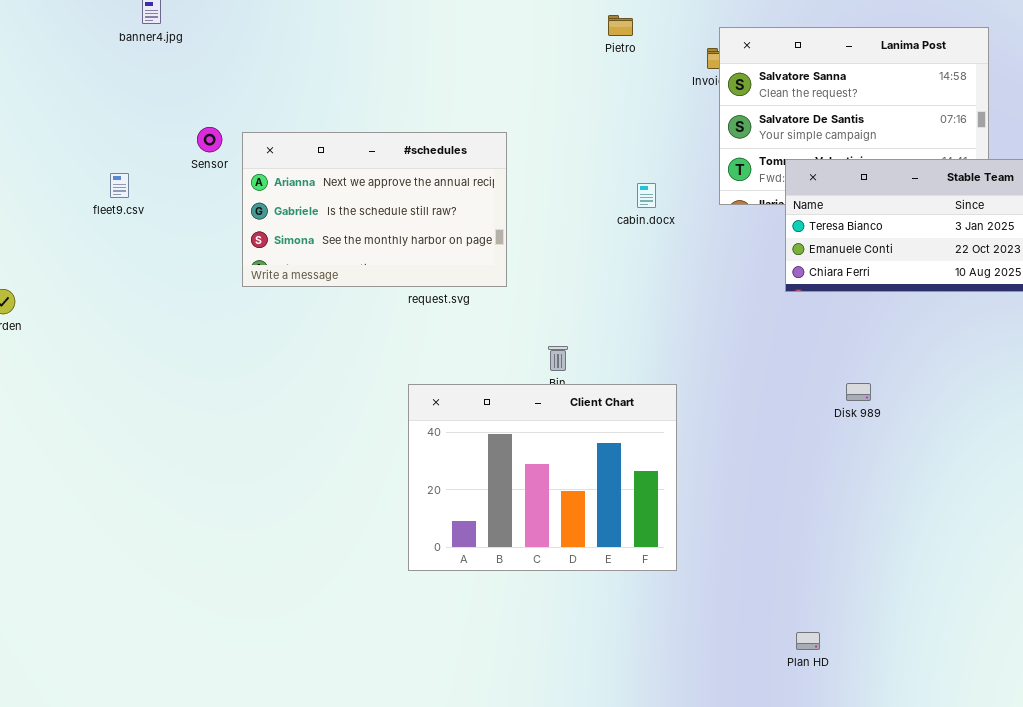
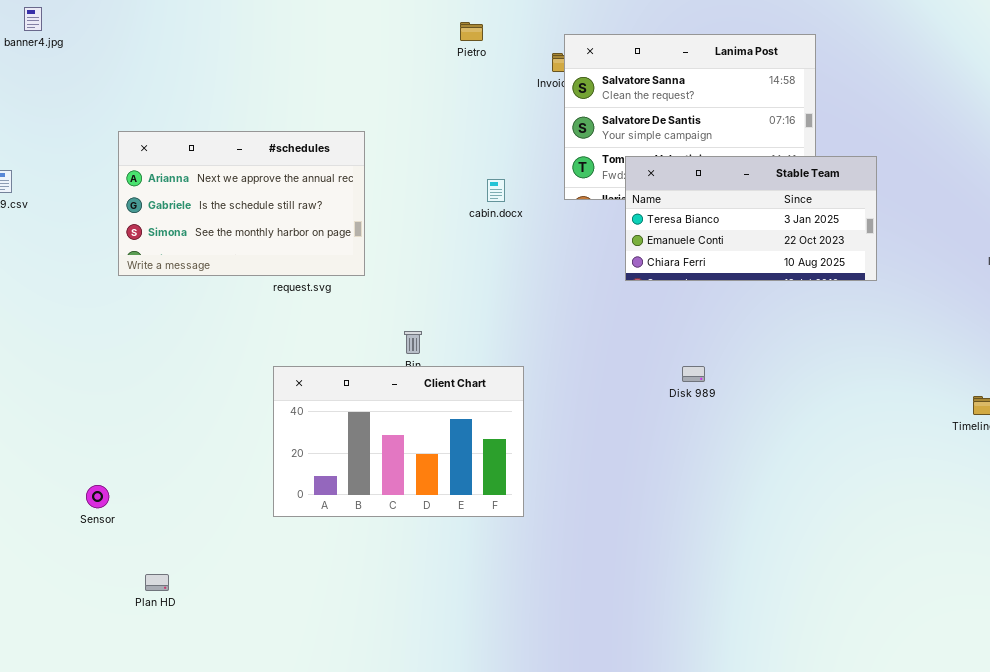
Sensor: [197,127,222,152] -> [86,485,109,508], moved
Client Chart: [408,384,677,571] -> [273,366,524,517], resized
Plan HD: [796,632,820,650] -> [145,574,169,591], moved

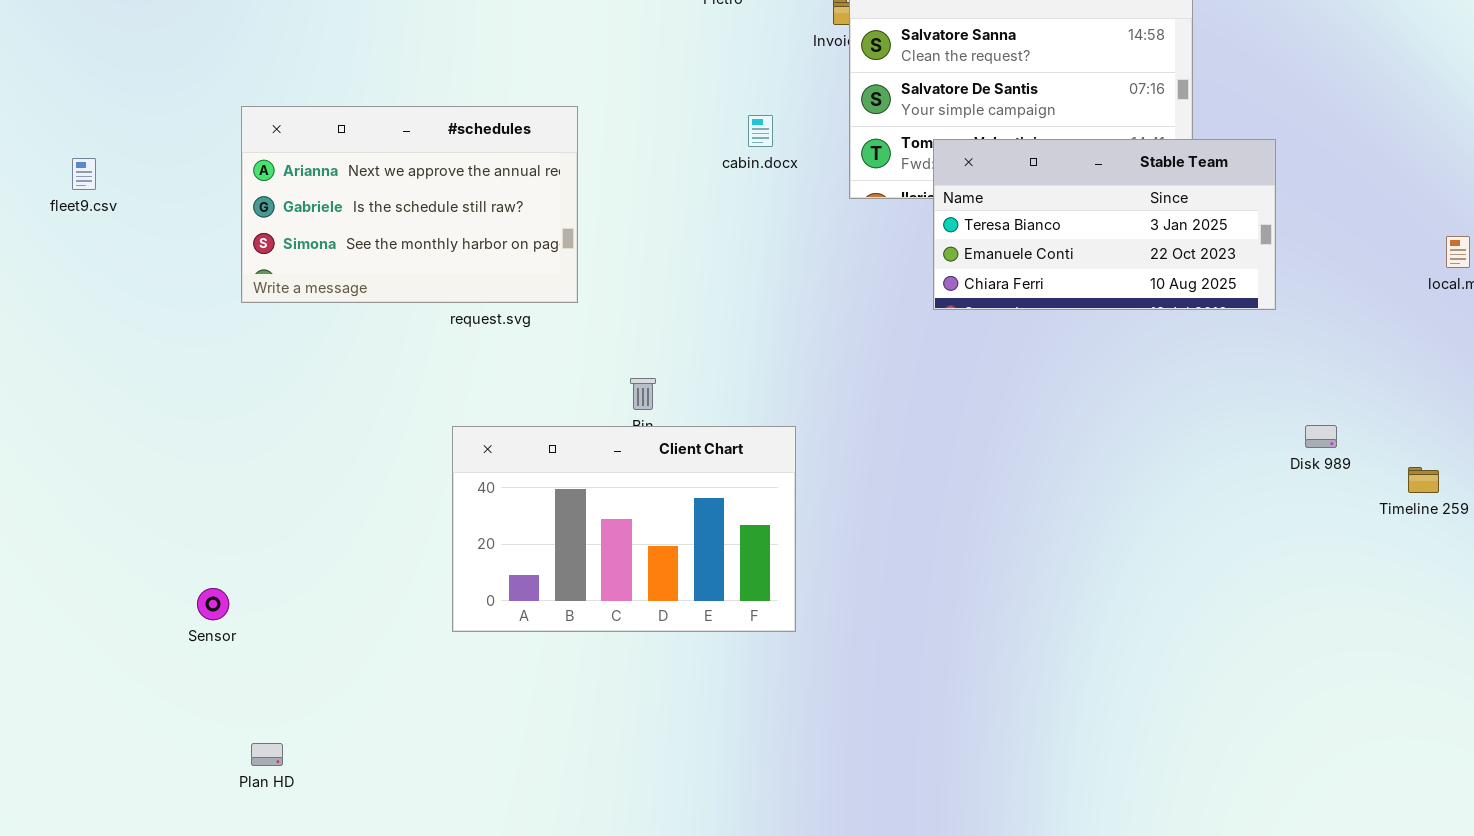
cabin.docx: [487,179,505,202] -> [748,115,773,147], moved
Disk 989: [682,366,705,382] -> [1305,425,1337,448], moved
Plan HD: [145,574,169,591] -> [251,743,283,766], moved

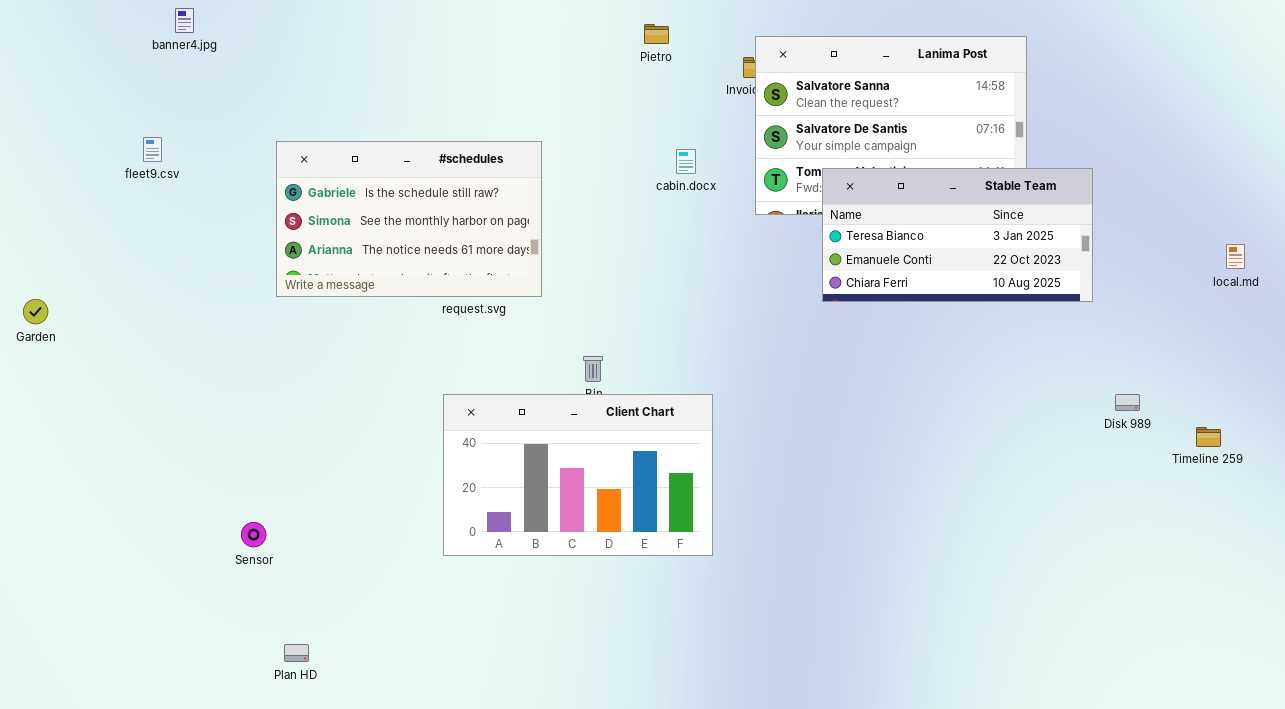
#schedules: [241,106,578,303] -> [276,141,542,297], scrolled down 1 row
fleet9.csv: [72,158,96,190] -> [143,137,162,162], moved

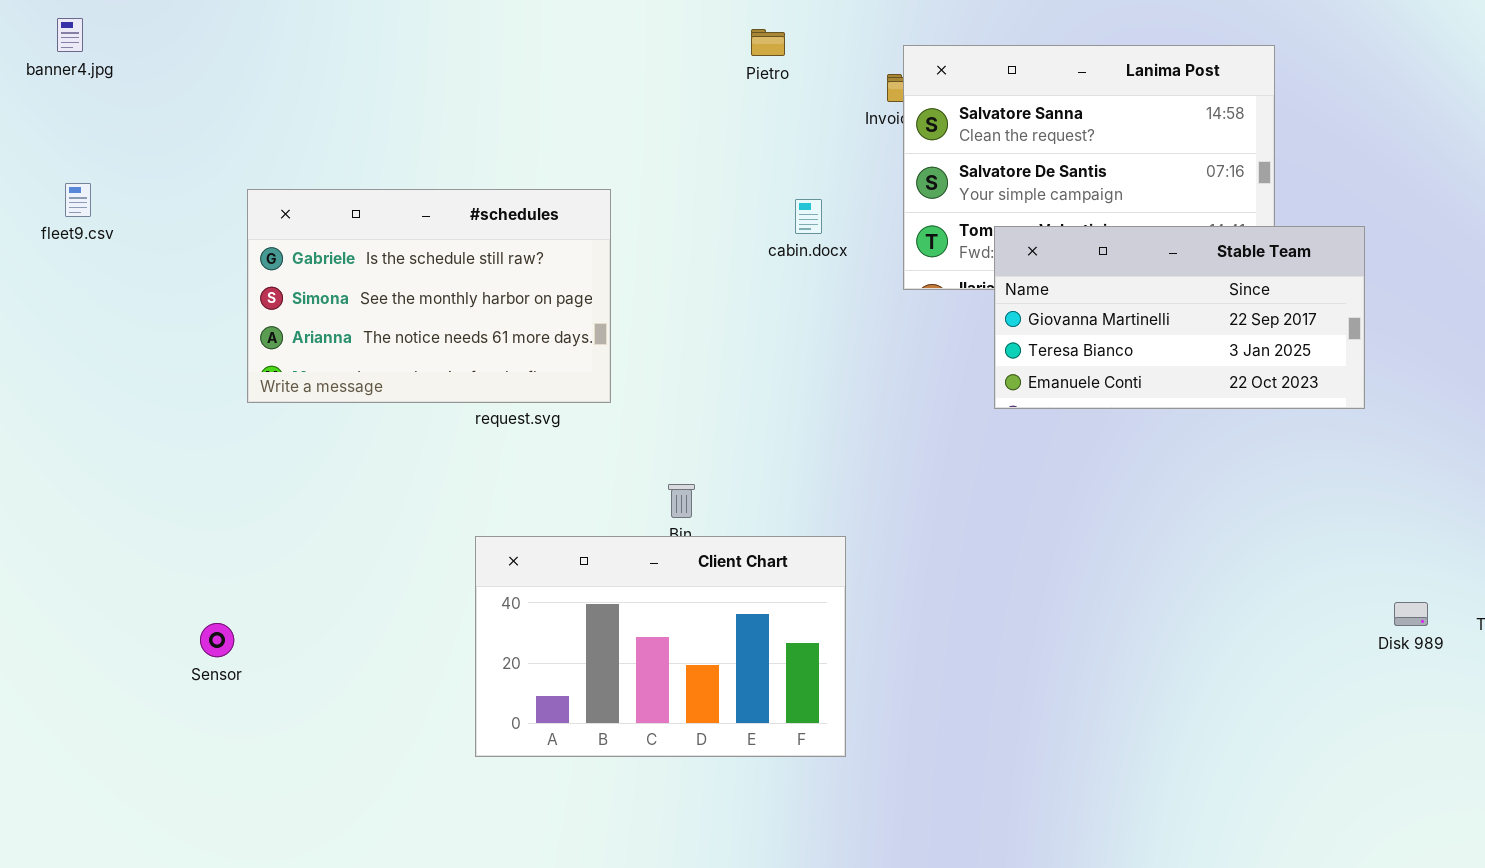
banner4.jpg: [175,8,194,33] -> [57,18,83,52], moved
Stable Team: [822,168,1093,302] -> [994,226,1365,409], scrolled up 1 row
Disk 989: [1115,394,1140,411] -> [1394,602,1428,626], moved
Sensor: [241,522,266,547] -> [200,623,234,657], moved

